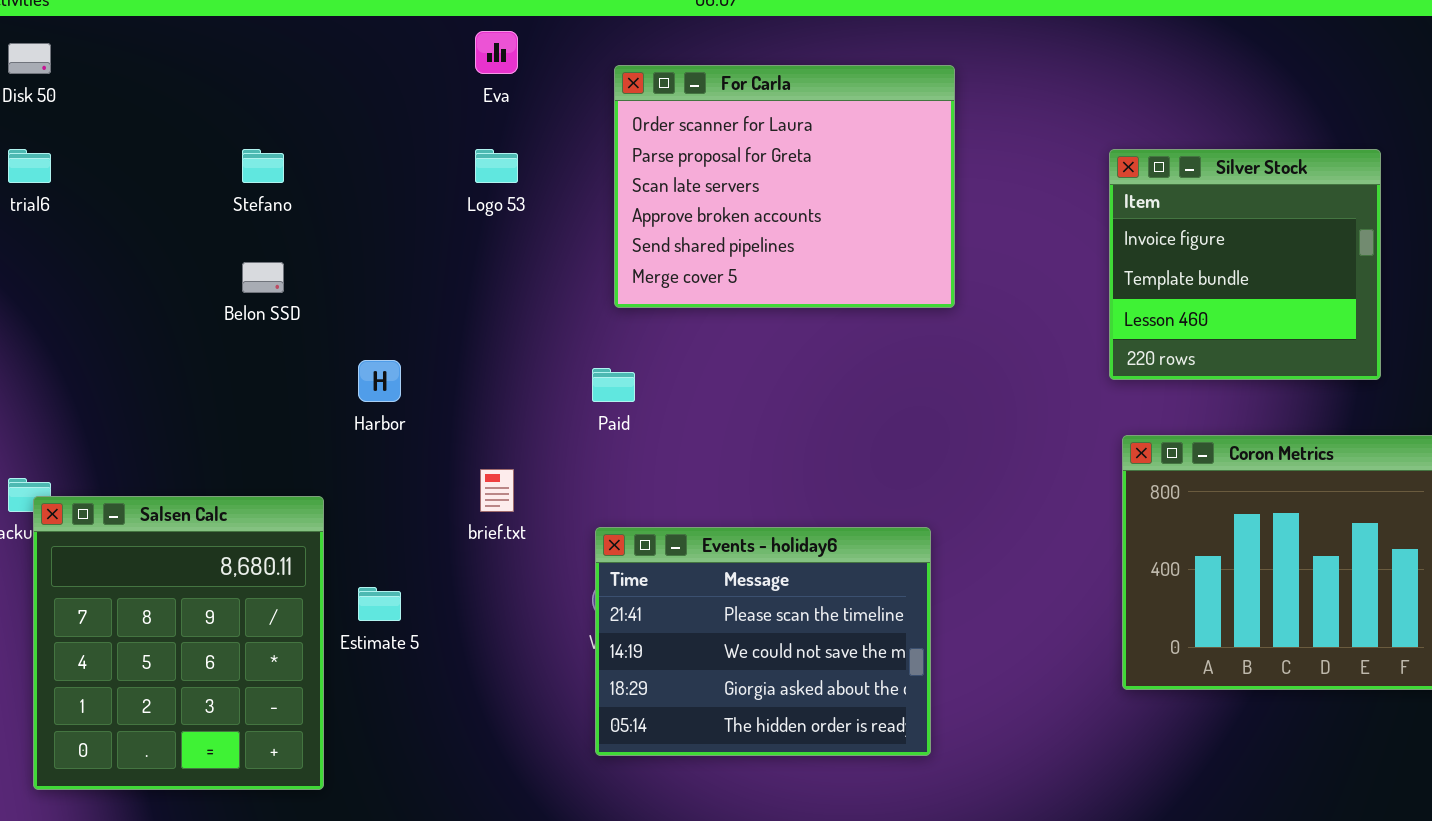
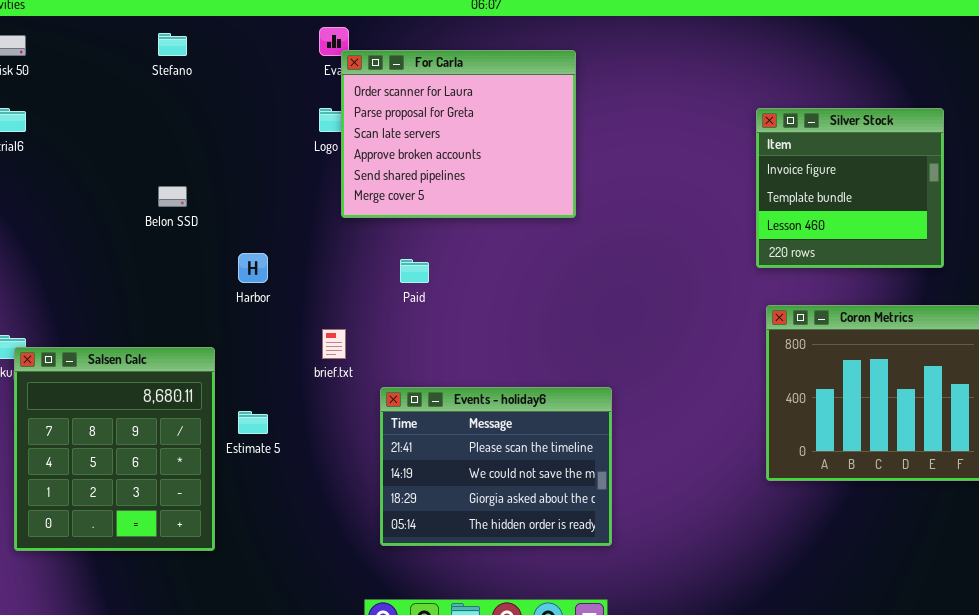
For Carla: [614,65,955,308] -> [341,50,576,218], moved
Stefano: [242,149,284,183] -> [158,33,187,56], moved
Events - holiday6: [595,527,931,756] -> [380,387,612,546], moved

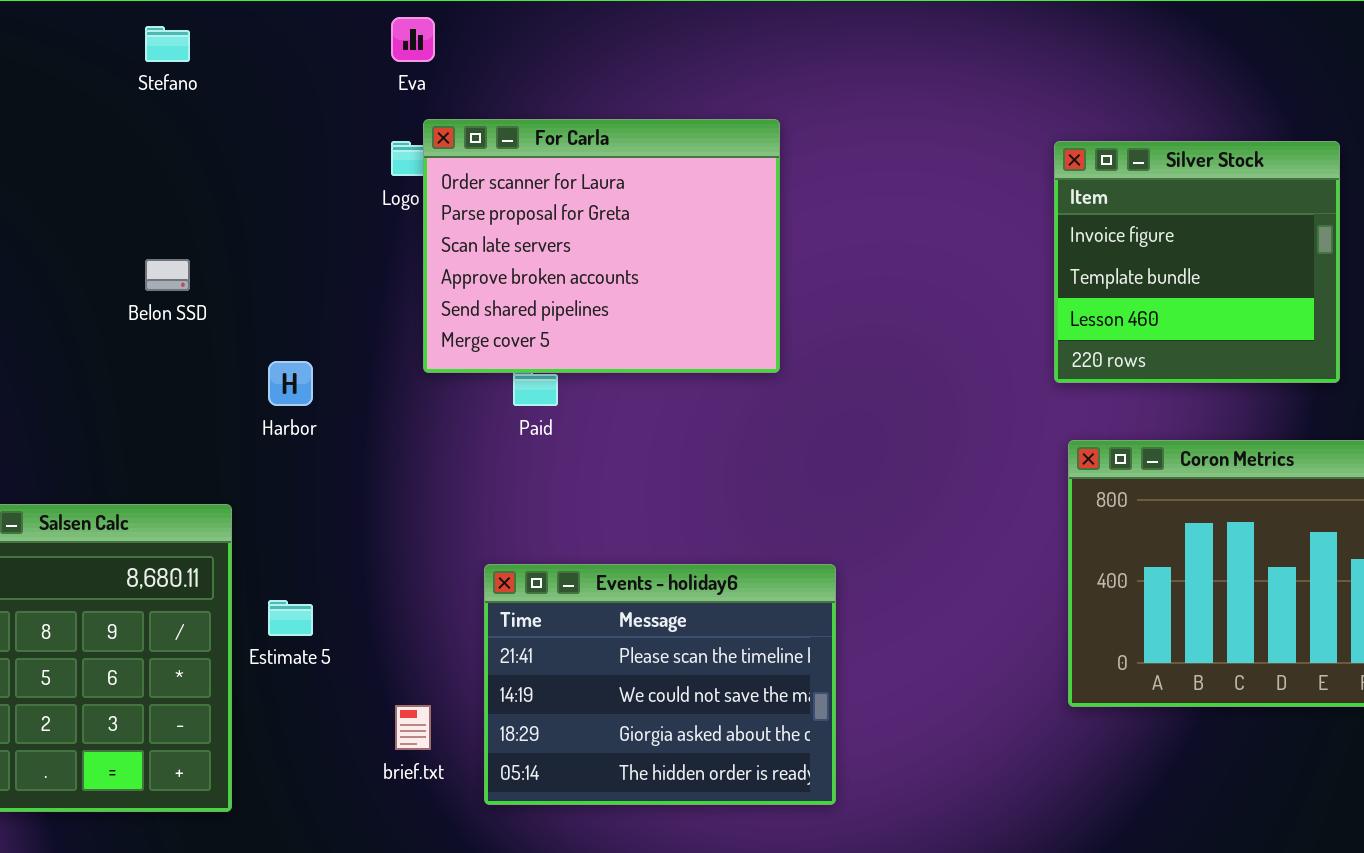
For Carla: [341,50,576,218] -> [423,119,780,373], moved
brief.txt: [322,329,346,359] -> [395,705,431,750], moved

